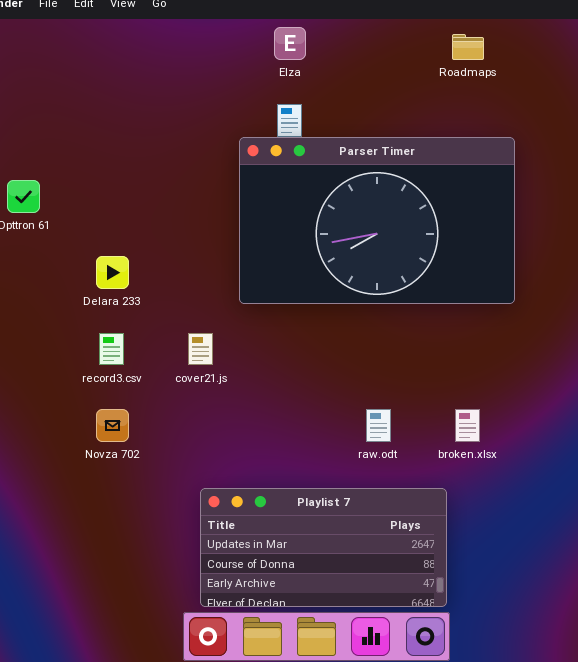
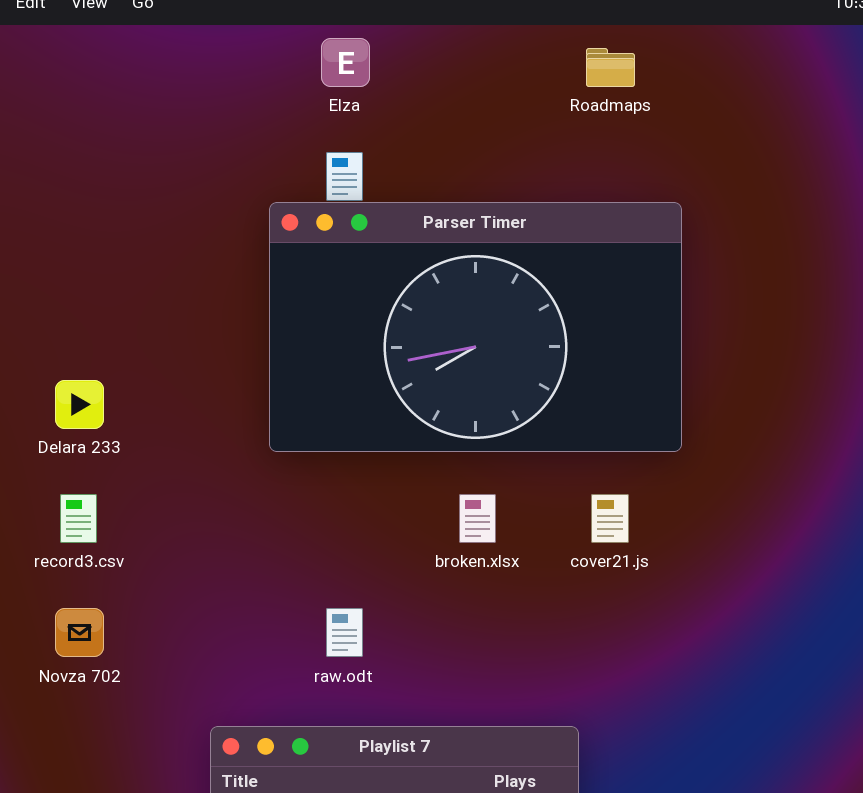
cover21.js: [188,333,213,365] -> [591,494,629,543], moved
raw.odt: [366,409,391,442] -> [326,608,363,657], moved
broken.xlsx: [455,409,480,442] -> [459,494,496,543], moved

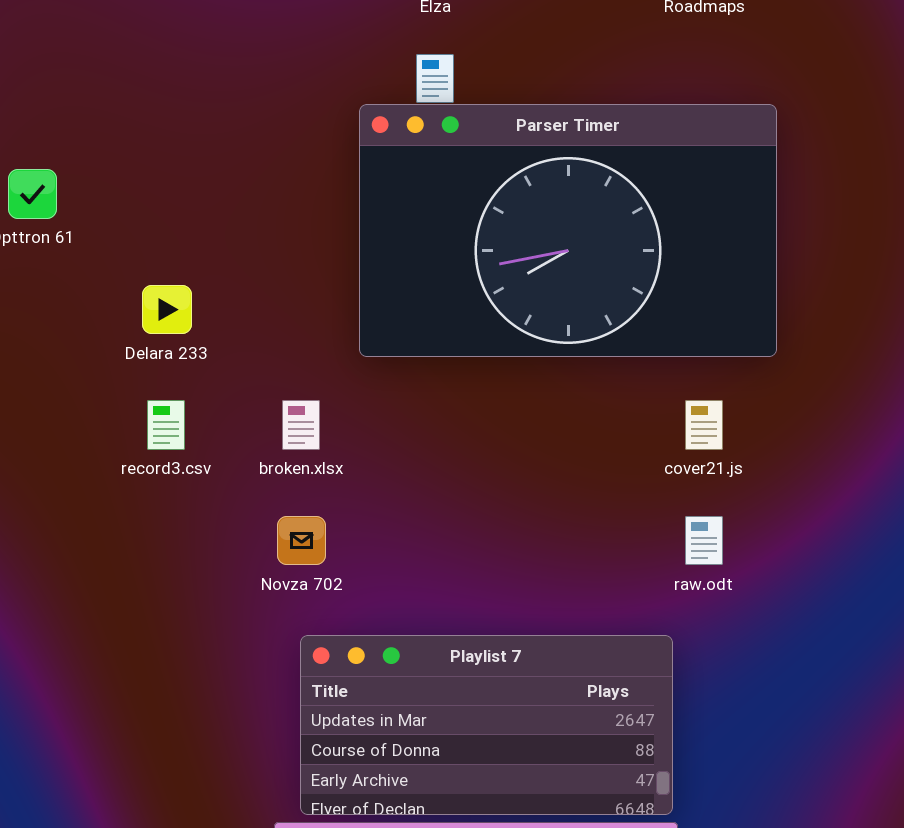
broken.xlsx: [459,494,496,543] -> [282,400,320,450], moved
Novza 702: [55,608,104,657] -> [277,516,326,565], moved
raw.odt: [326,608,363,657] -> [685,516,723,565], moved

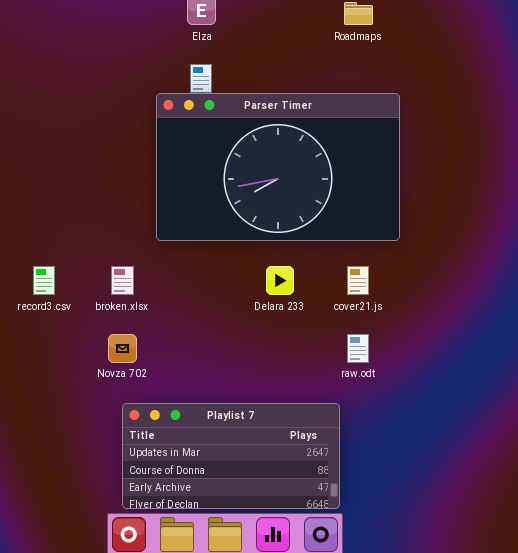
Delara 233: [142,285,192,334] -> [266,266,294,295], moved

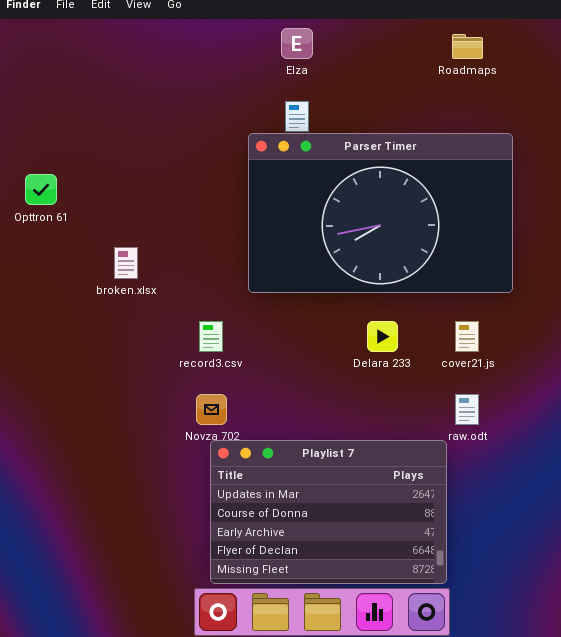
record3.csv: [33,266,55,295] -> [199,321,223,352], moved
broken.xlsx: [111,266,134,295] -> [114,247,138,279], moved
Playlist 7: [122,403,340,509] -> [210,440,447,584], resized

